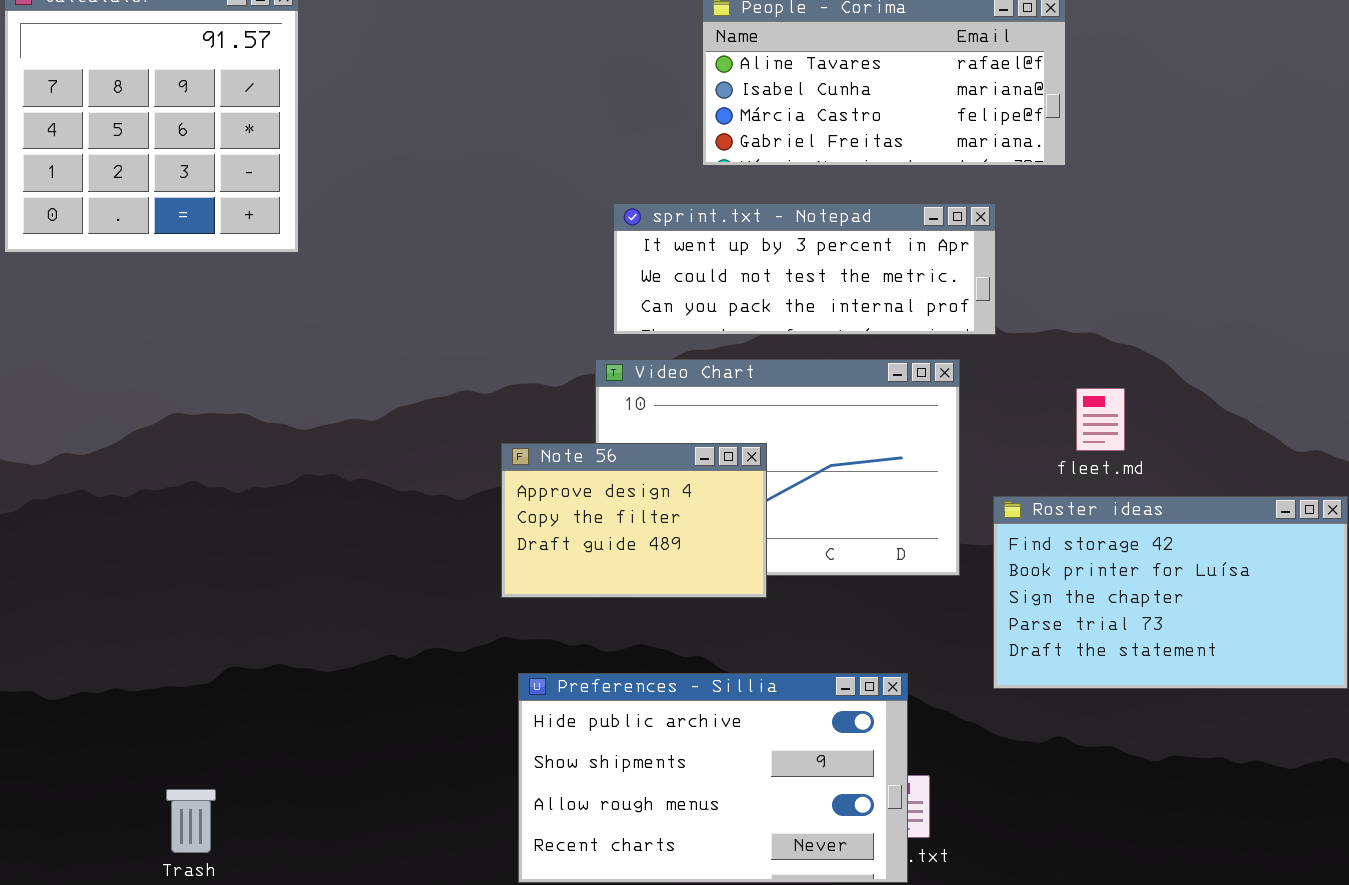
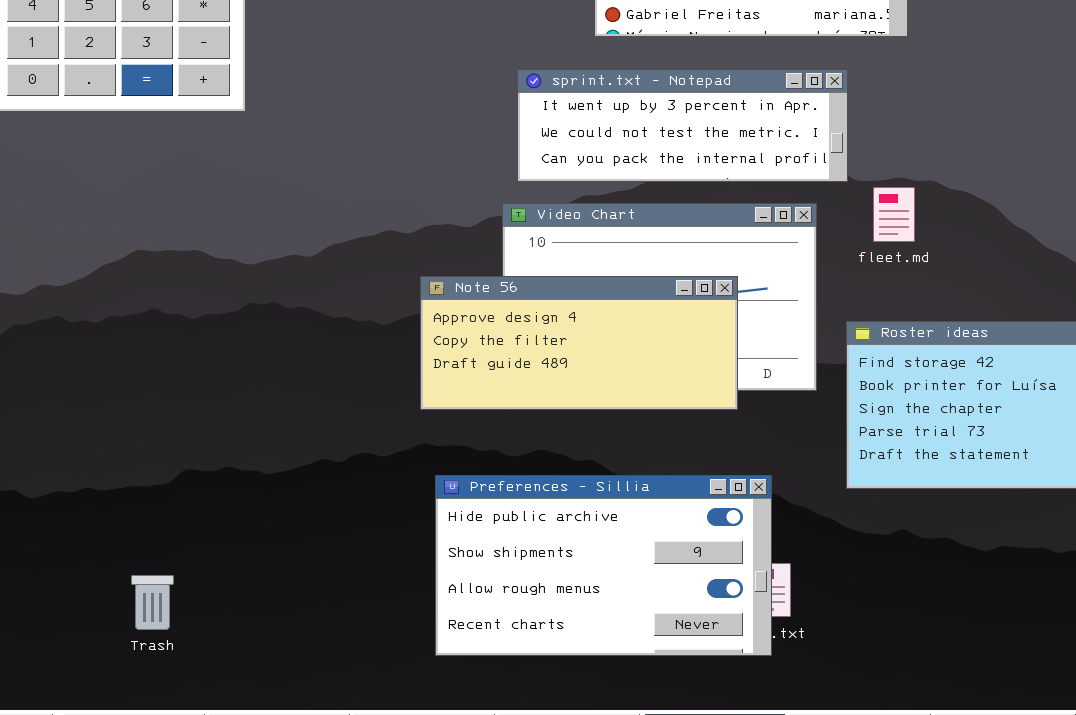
fleet.md: [1076,388,1125,451] -> [873,187,915,242], moved
Note 56: [501,443,767,598] -> [420,276,738,410], resized

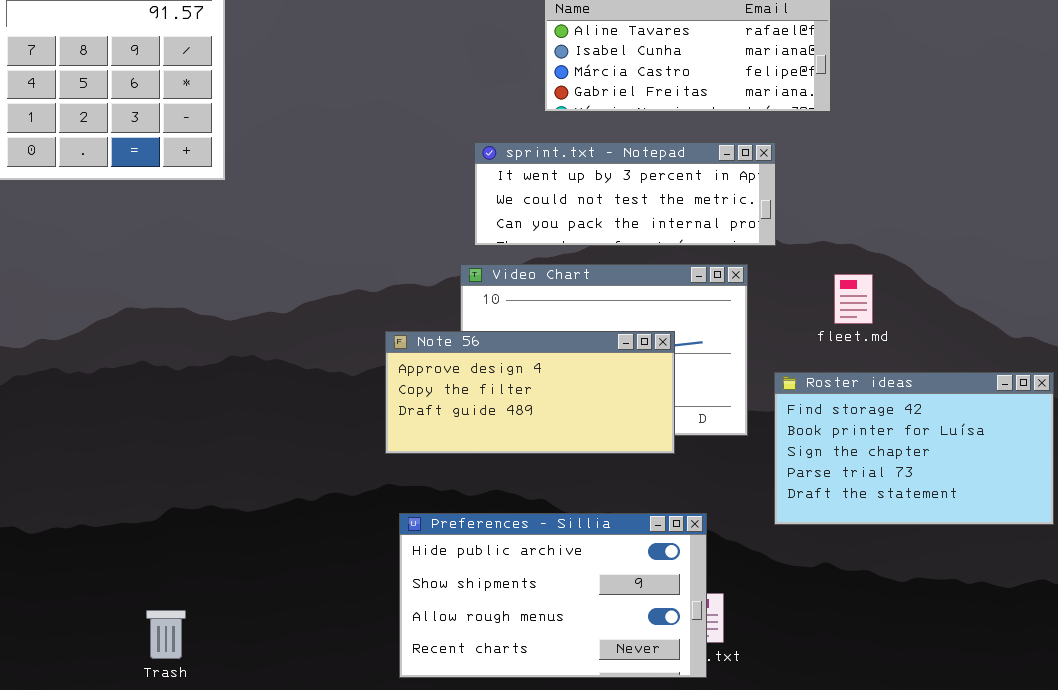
fleet.md: [873,187,915,242] -> [834,274,873,324], moved
Trash: [131,575,174,630] -> [146,610,186,659], moved

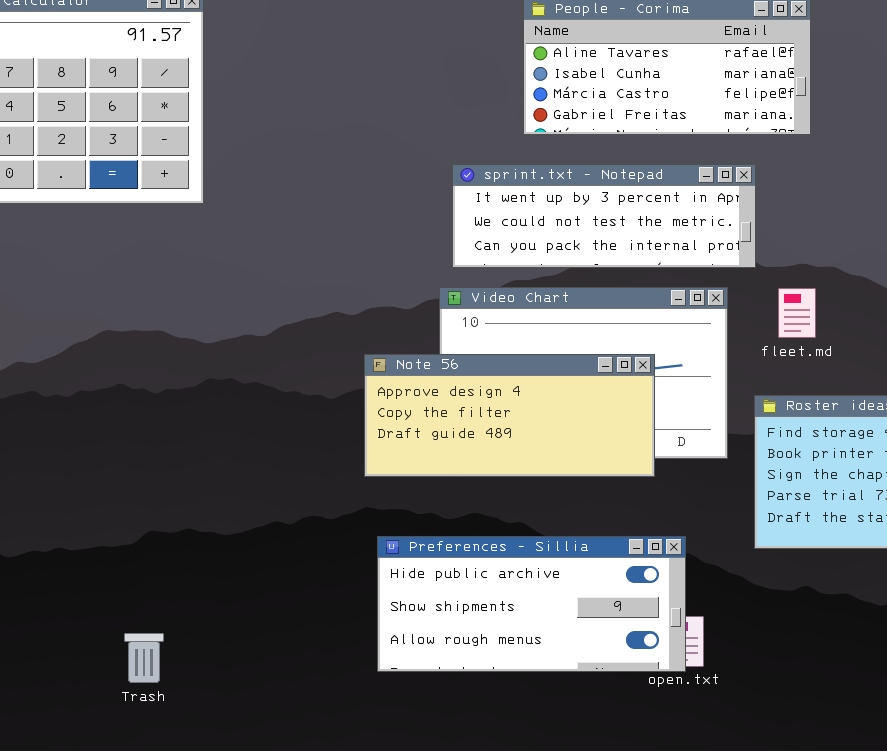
fleet.md: [834,274,873,324] -> [778,288,816,338], moved
Preferences - Sillia: [399,513,707,678] -> [377,536,686,672], resized

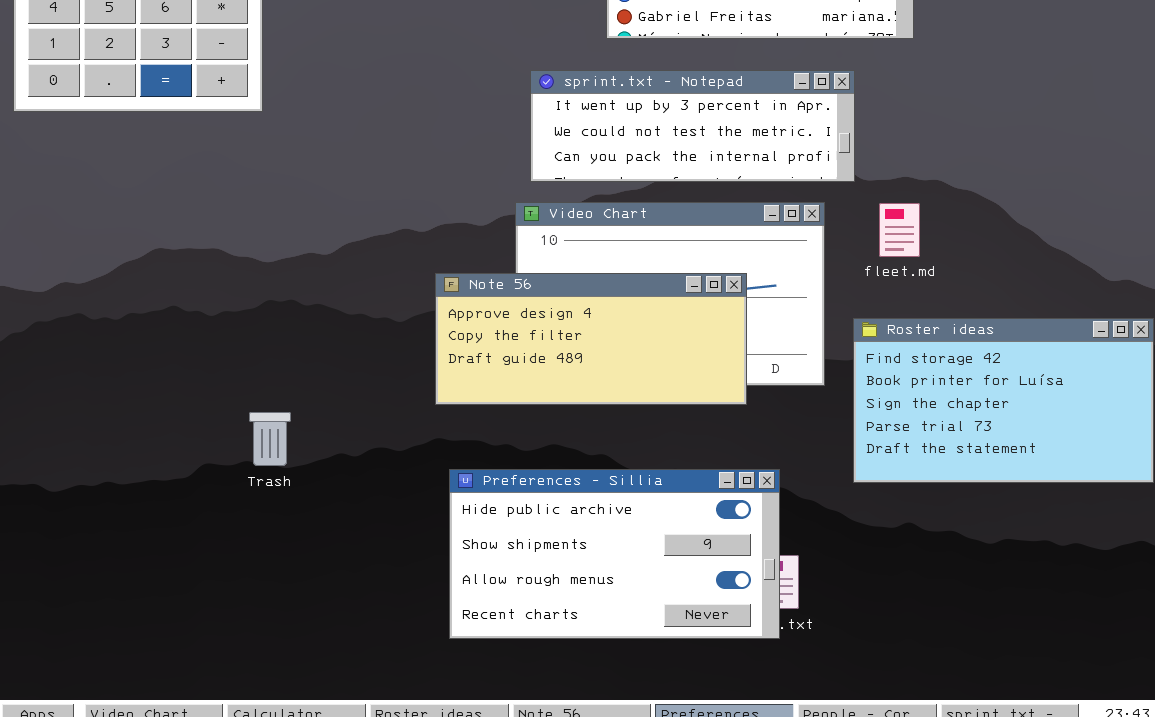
Preferences - Sillia: [377,536,686,672] -> [449,469,780,639], resized
Trash: [124,633,164,683] -> [249,412,291,466], moved

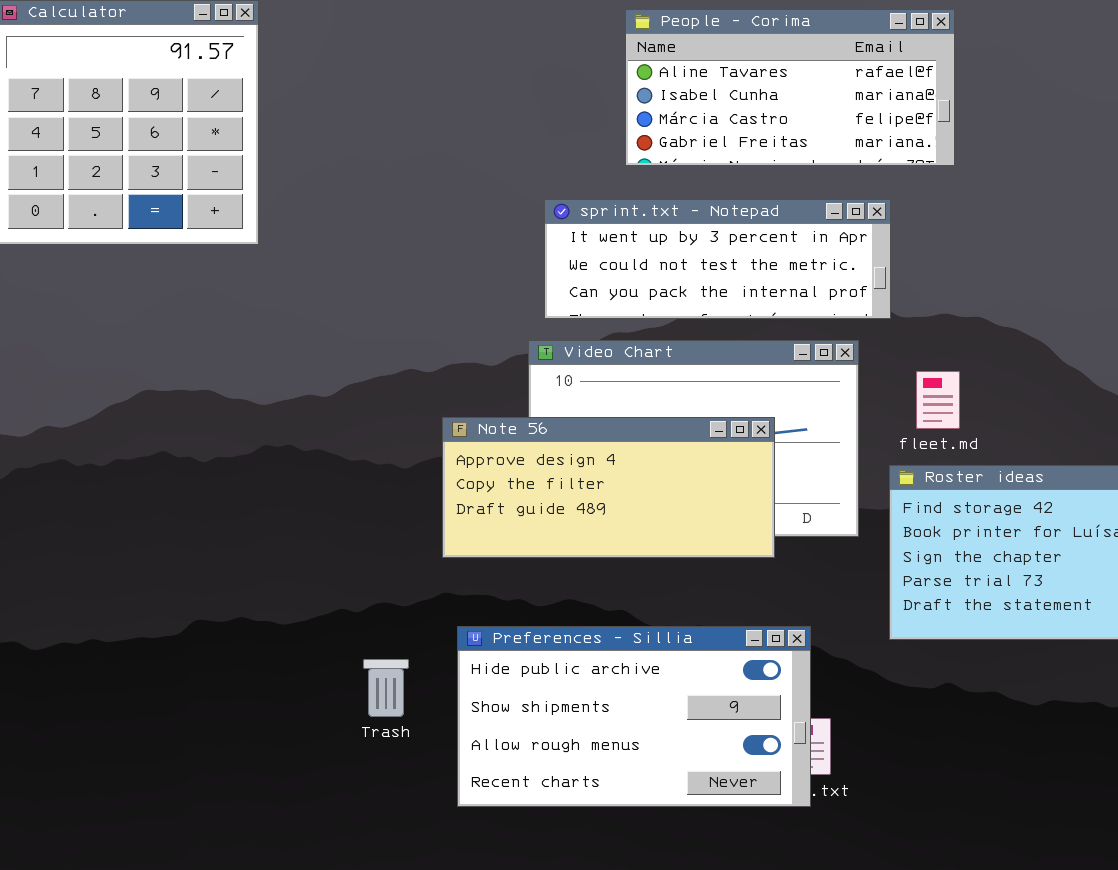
fleet.md: [879,203,920,257] -> [916,371,960,429], moved
Trash: [249,412,291,466] -> [363,659,409,717], moved

